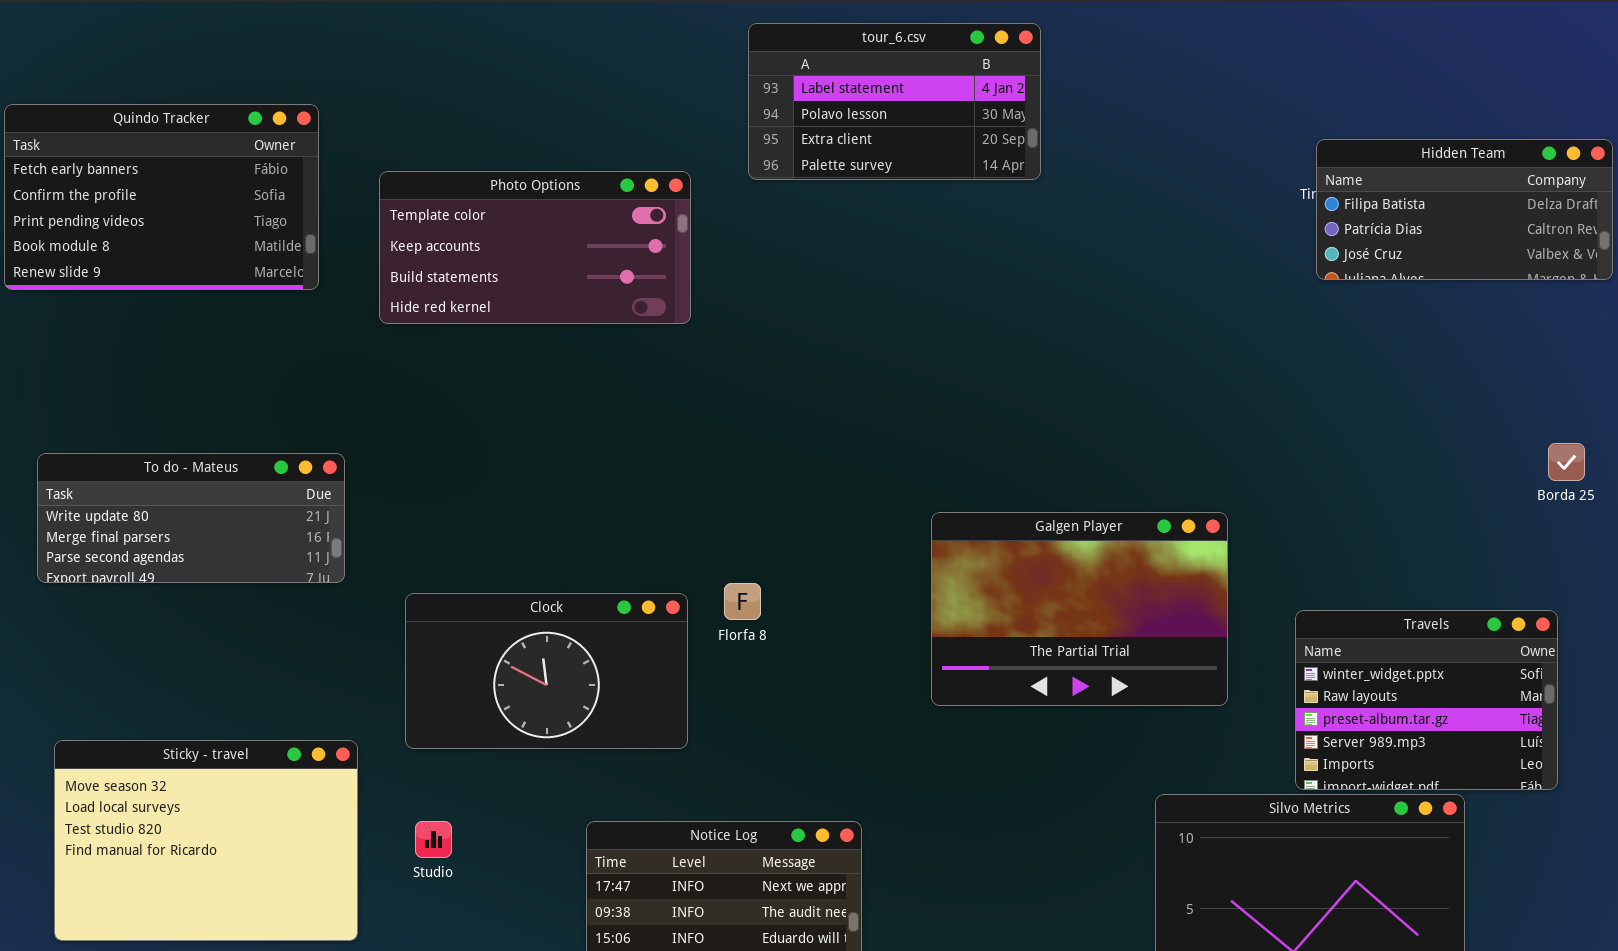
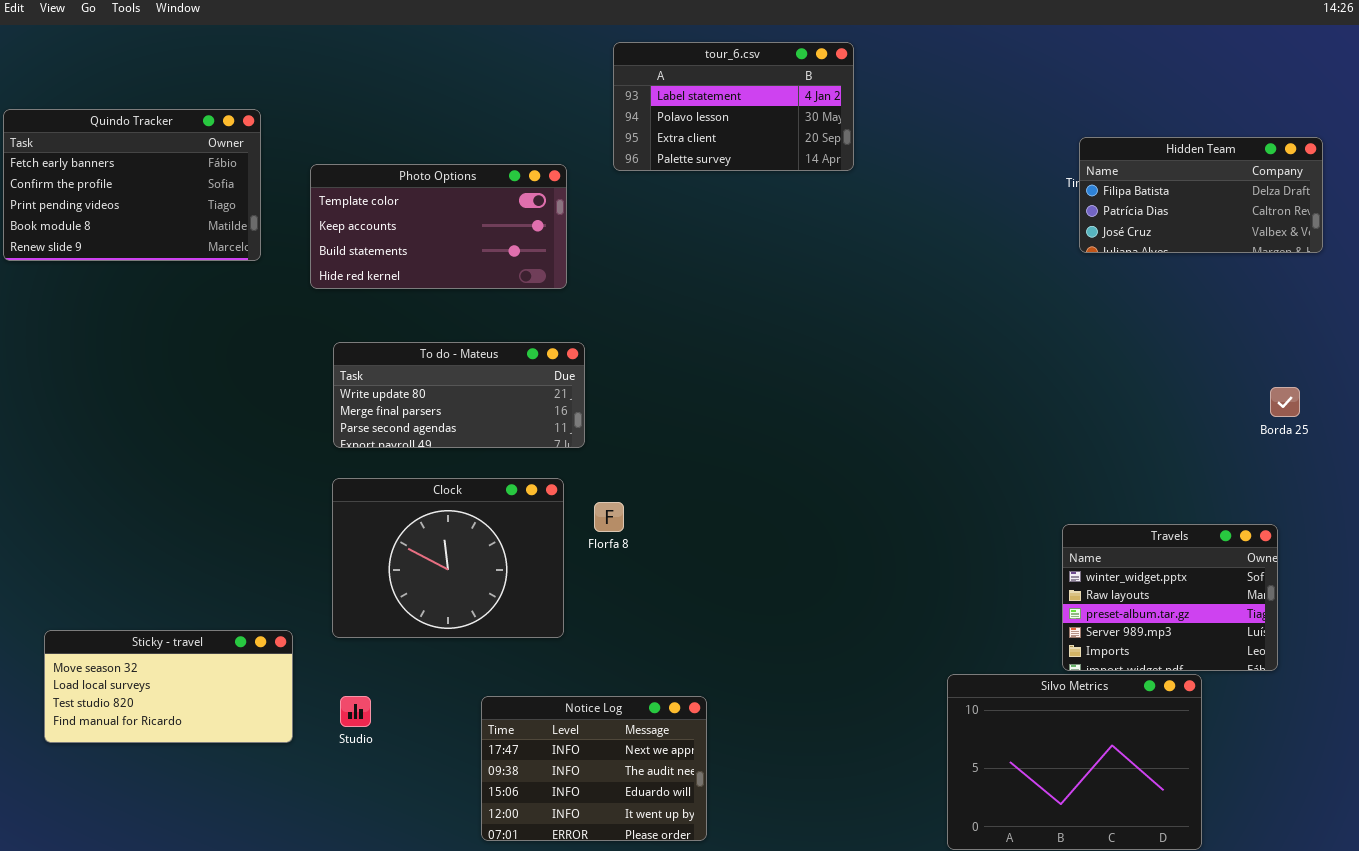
To do - Mateus: [37,453,345,583] -> [333,342,585,448], moved
Galgen Player: [931,512,1228,706] -> none, closed
Clock: [405,593,688,749] -> [332,478,564,638], resized
Sticky - travel: [54,740,358,941] -> [44,630,293,743], resized

